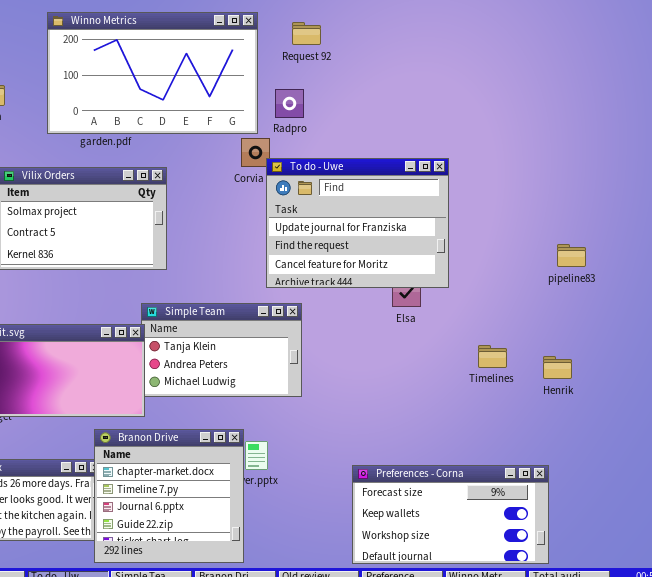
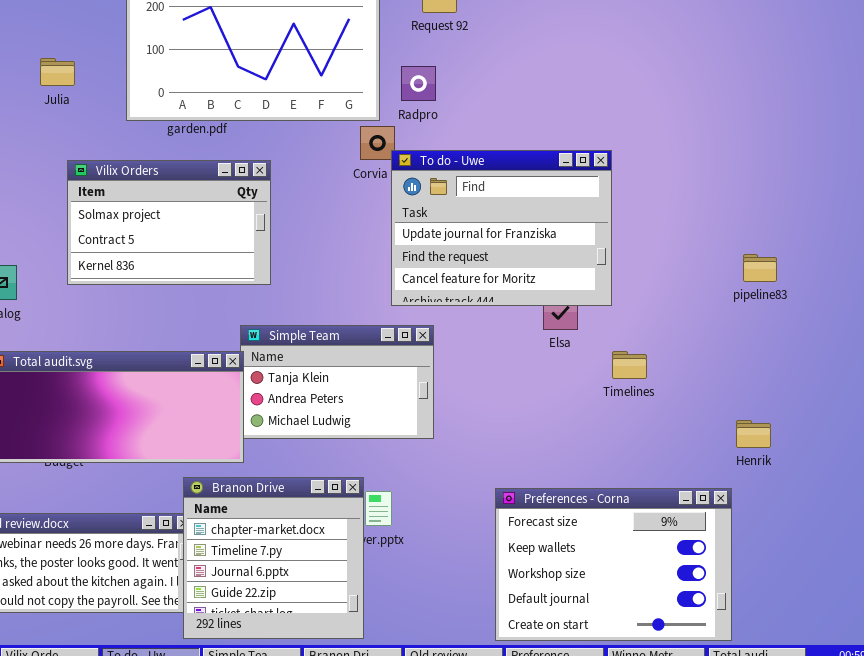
Timelines: [478,345,507,368] -> [612,351,647,379], moved
Henrik: [543,356,572,379] -> [736,420,771,448], moved
Preferences - Corna: [352,465,549,564] -> [495,488,732,641], resized

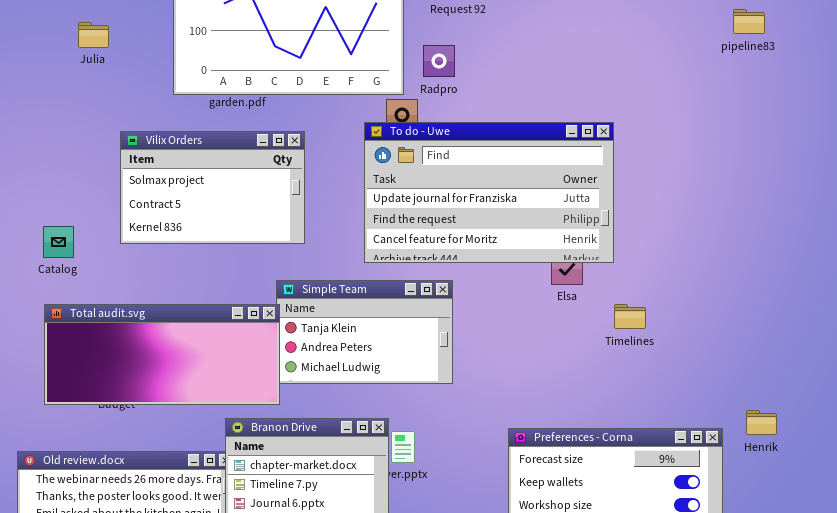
Julia: [40,58,75,86] -> [78,22,109,48], moved
To do - Uwe: [391,150,612,306] -> [364,122,614,263], resized
pipeline83: [743,254,777,282] -> [733,9,765,34], moved
Henrik: [736,420,771,448] -> [746,410,777,435], moved

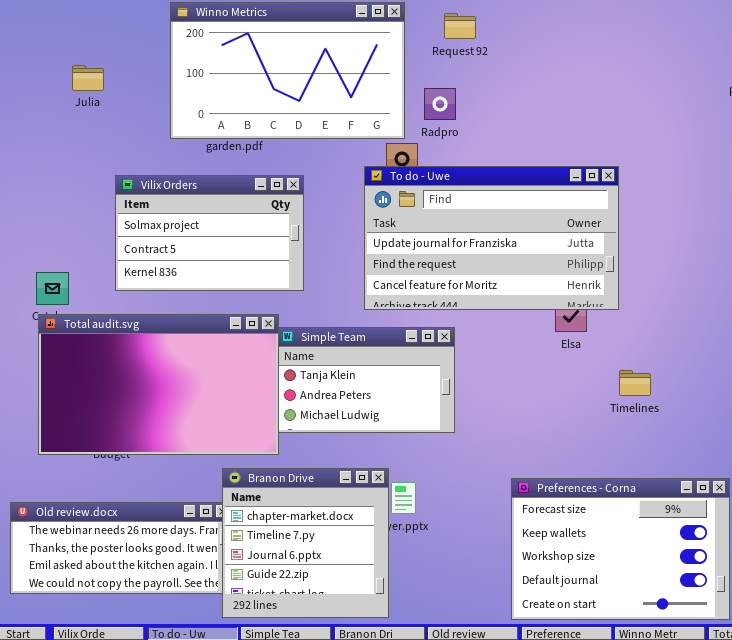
Total audit.svg: [44,304,280,405] -> [38,314,279,455], resized
Timelines: [614,304,646,329] -> [619,370,651,396], moved

